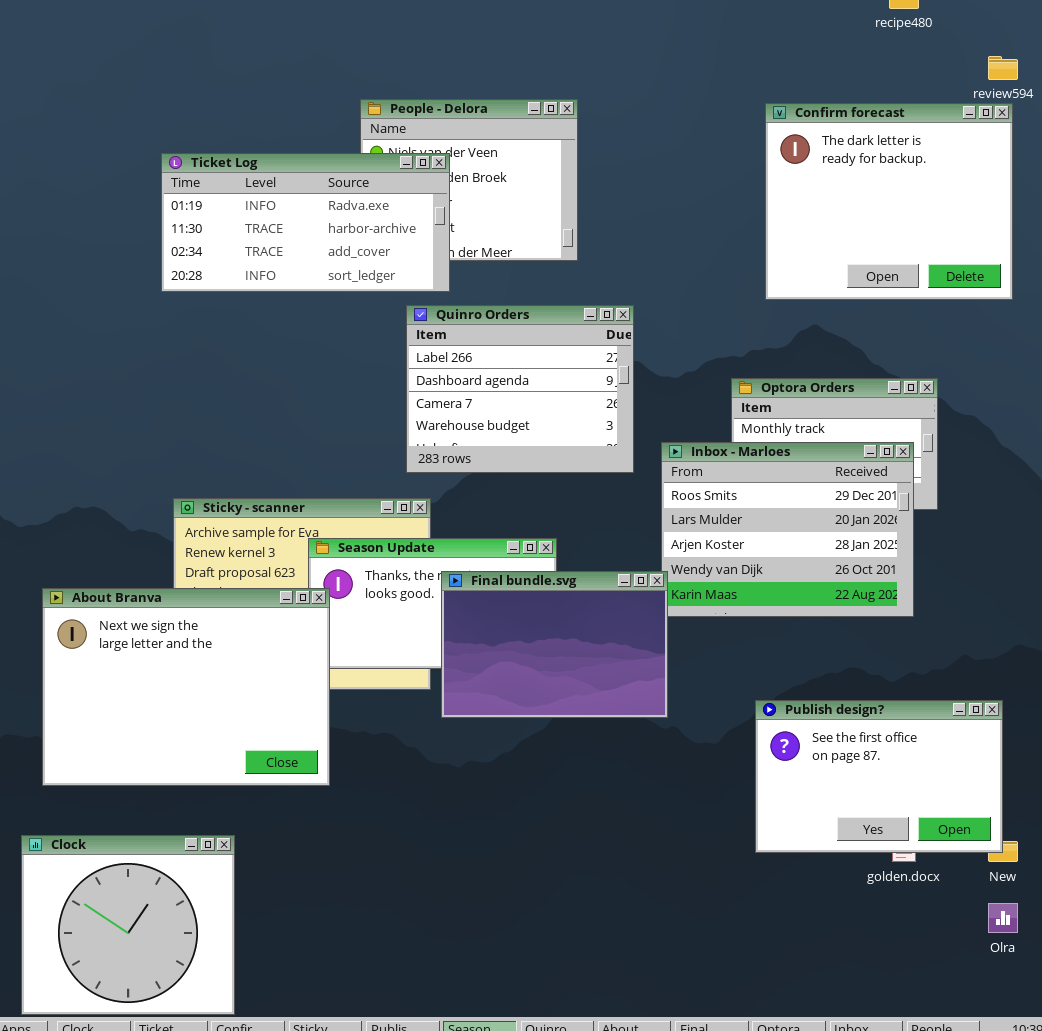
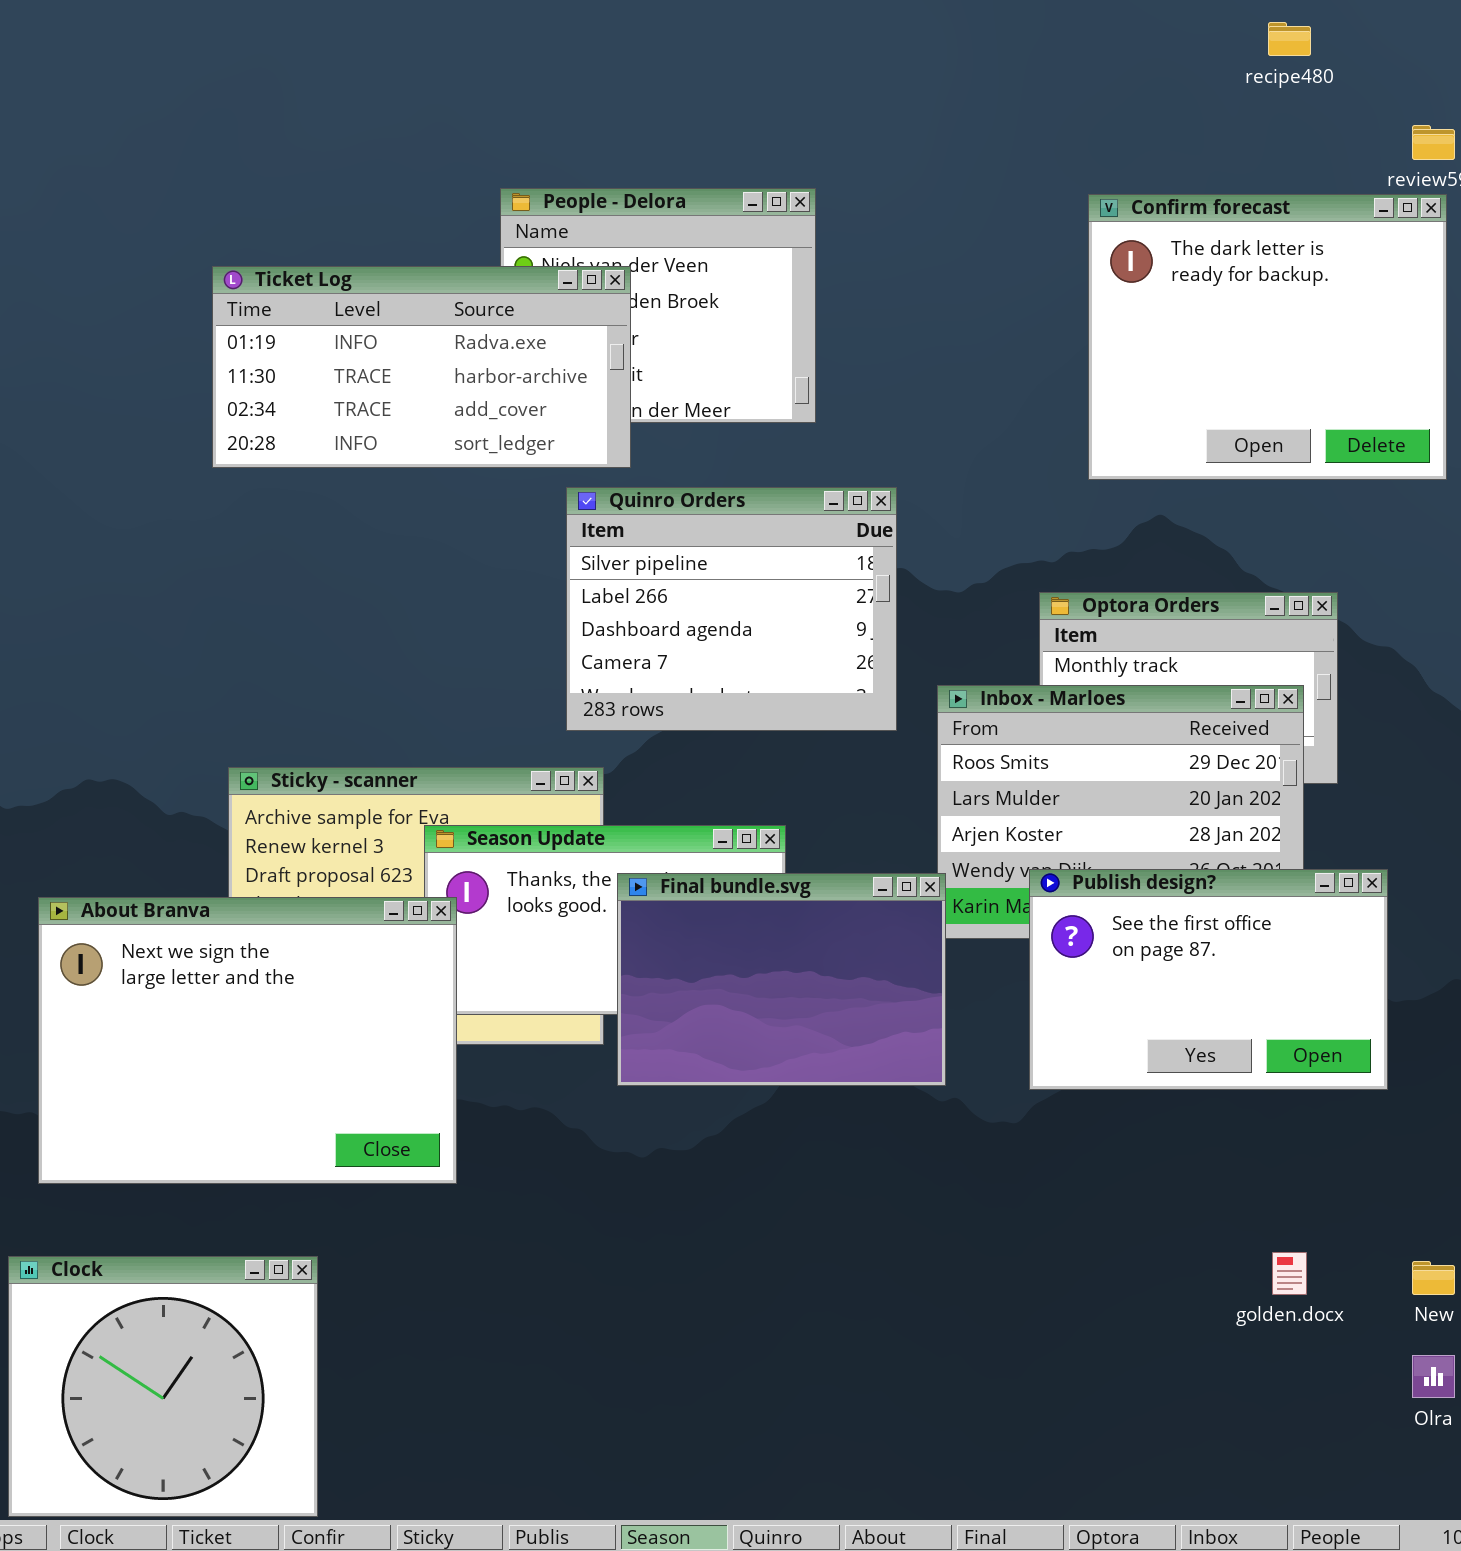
Quinro Orders: [406,305,634,473] -> [566,487,897,731], scrolled up 1 row
Publish design?: [755,700,1003,853] -> [1029,869,1388,1090], moved

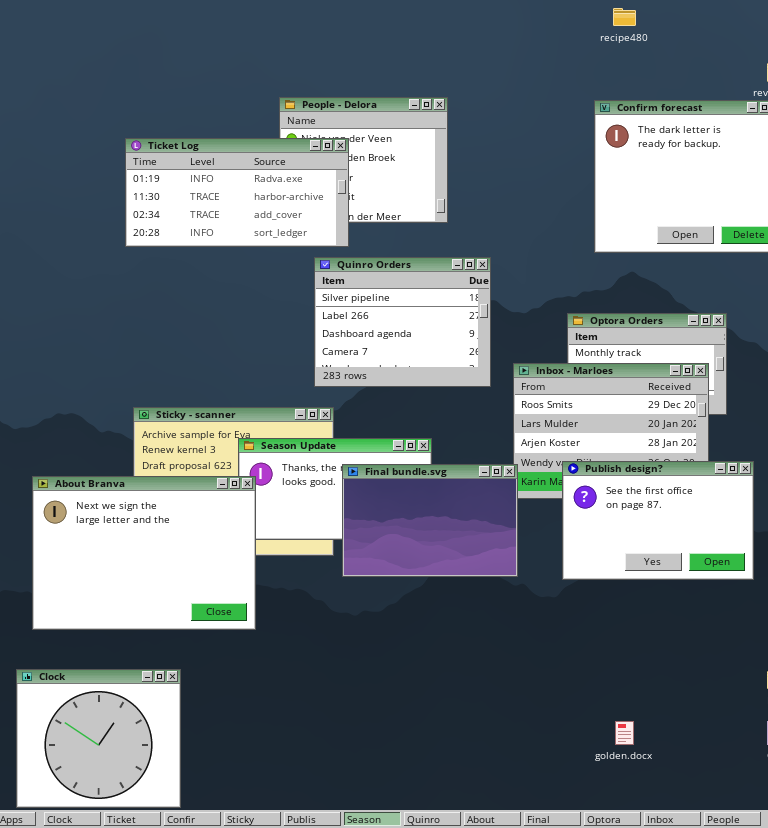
recipe480: [1268,22,1311,56] -> [613,8,636,26], moved
golden.docx: [1272,1252,1307,1295] -> [615,721,634,745], moved

